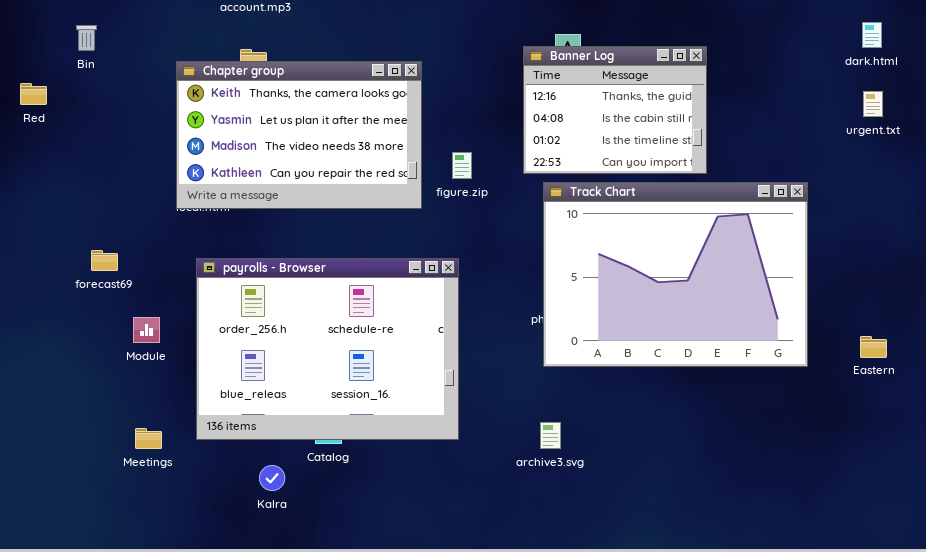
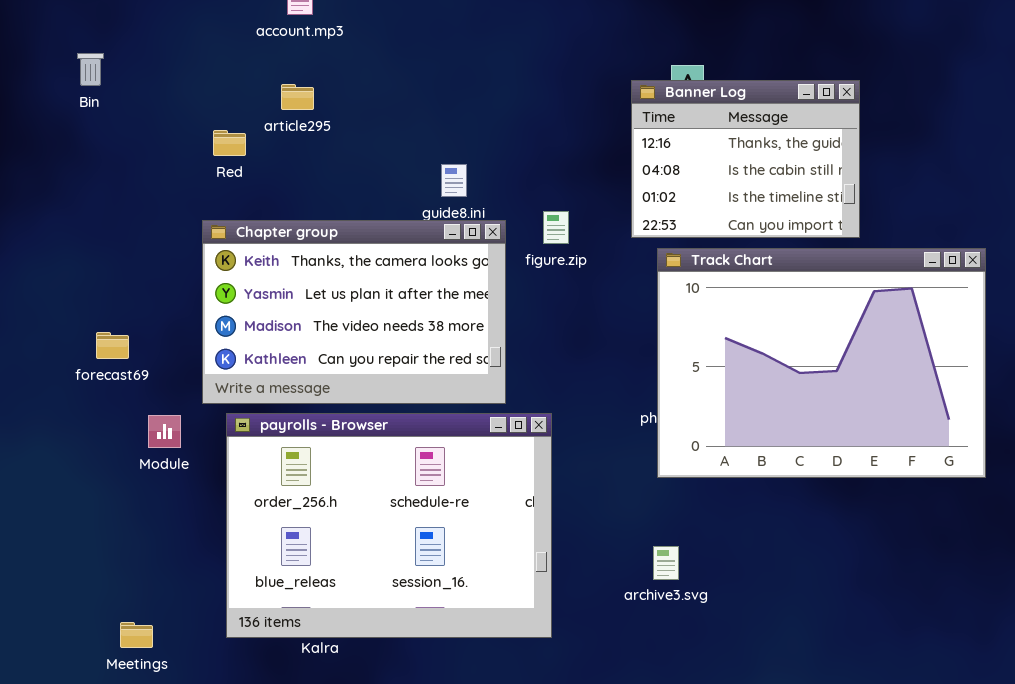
Chapter group: [176,61,422,209] -> [202,220,506,404], moved
Red: [20,83,47,105] -> [213,130,246,156], moved
payrolls - Browser: [196,258,459,440] -> [226,413,552,638], moved
Meetings: [135,428,162,449] -> [120,622,153,648], moved

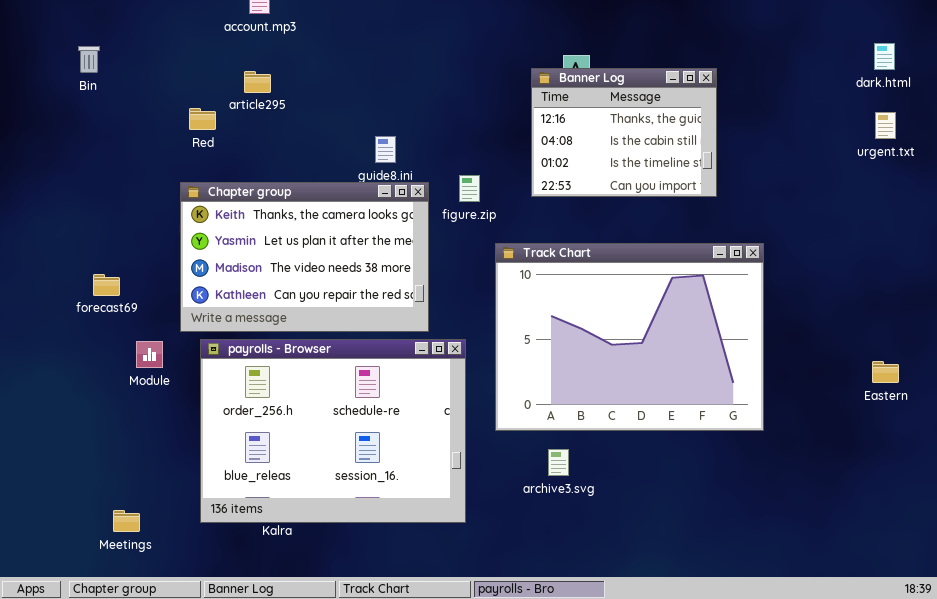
Track Chart: [657,248,986,478] -> [495,243,764,431], moved

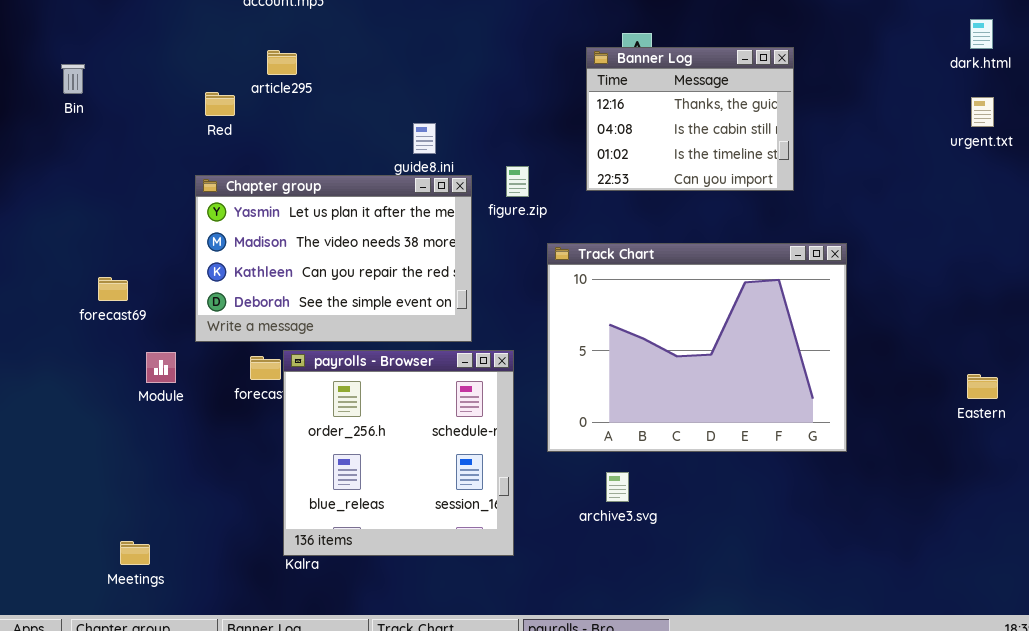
Bin: [78,46,100,73] -> [61,64,85,94], moved
Chapter group: [180,182,429,332] -> [195,175,472,342], scrolled down 1 row
payrolls - Browser: [200,339,466,523] -> [283,350,514,556], resized

